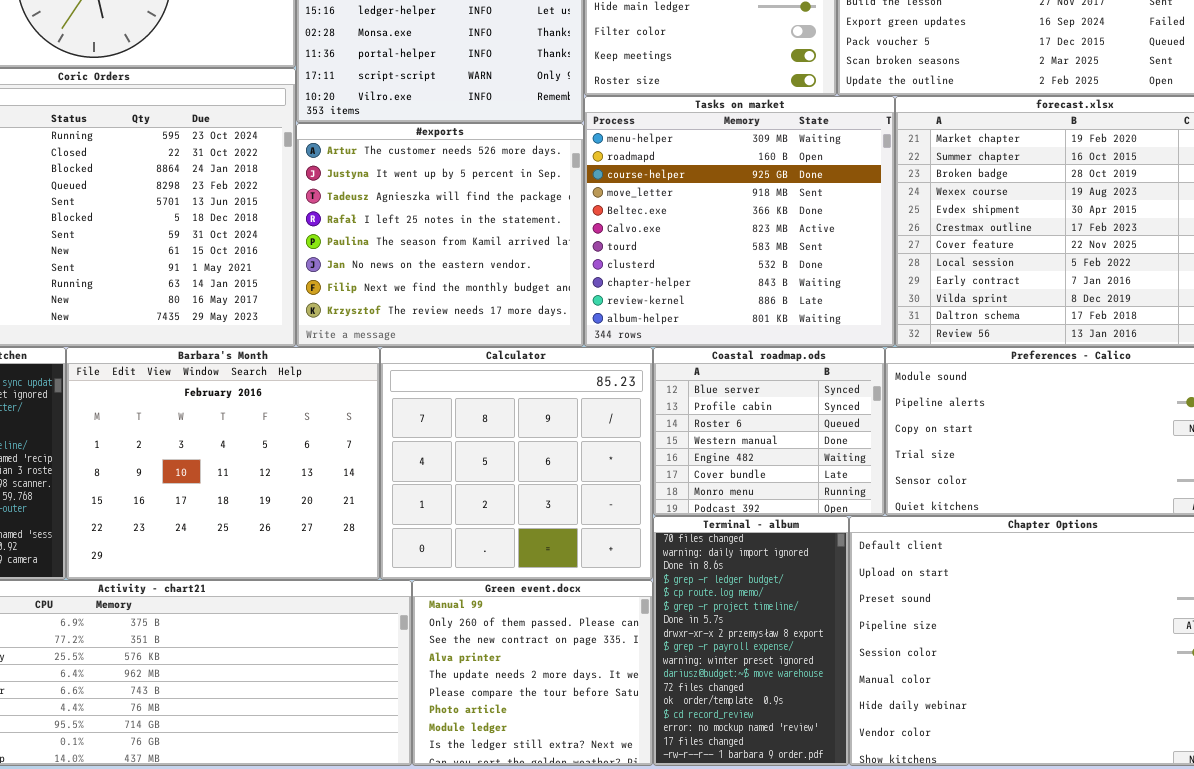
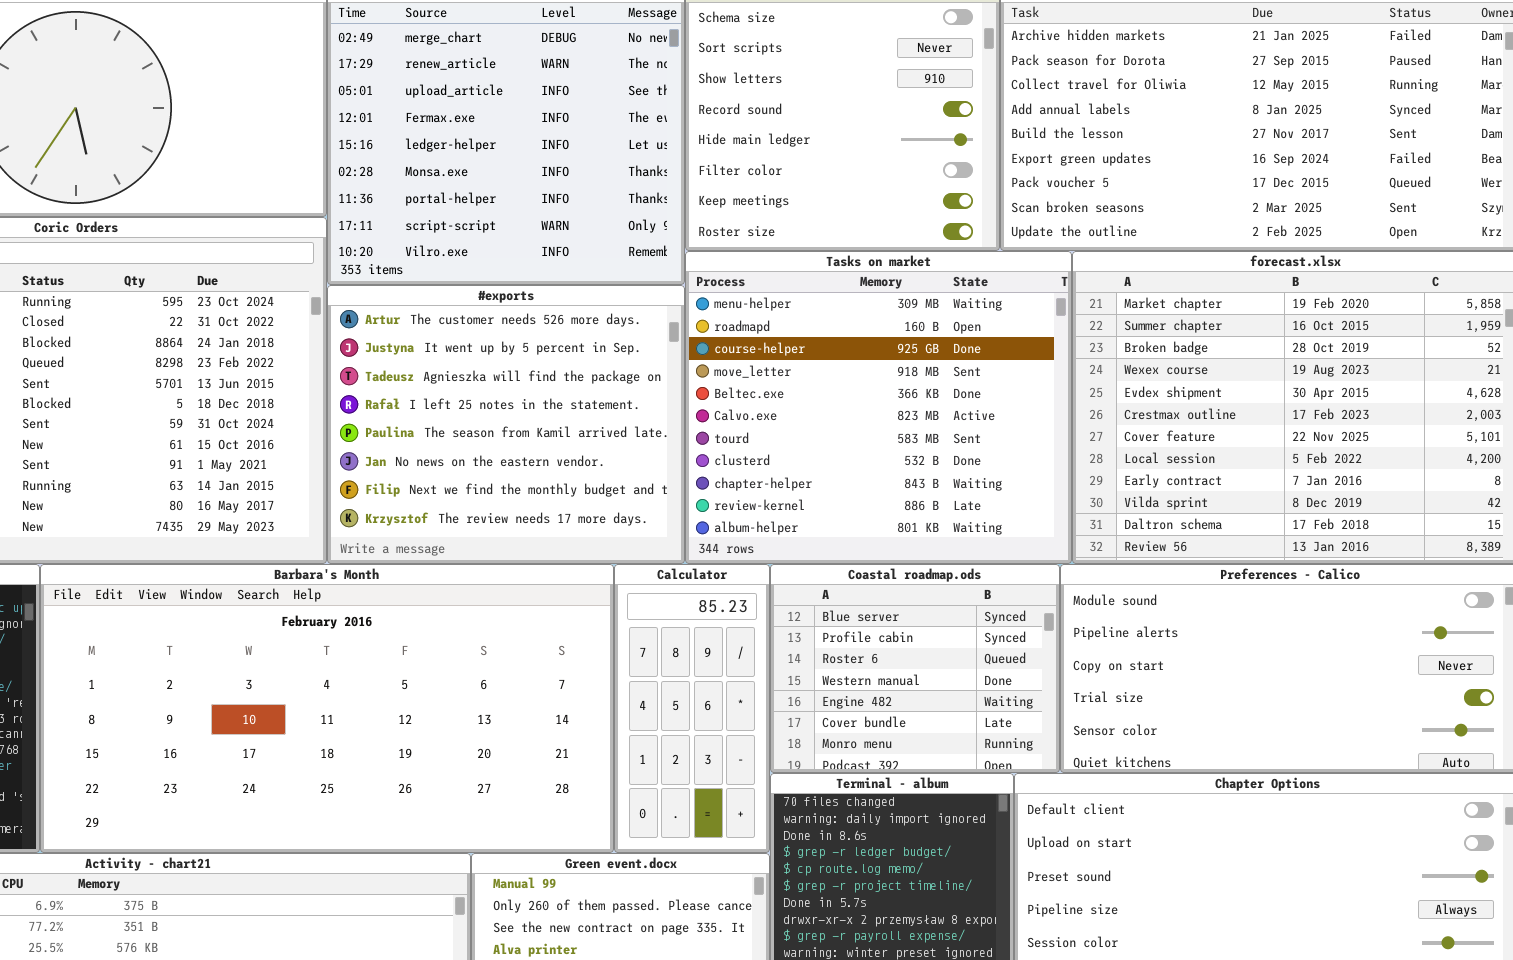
Barbara's Month: [66,347,380,580] -> [40,564,614,853], resized
Calculator: [380,347,653,580] -> [614,564,770,853], resized

